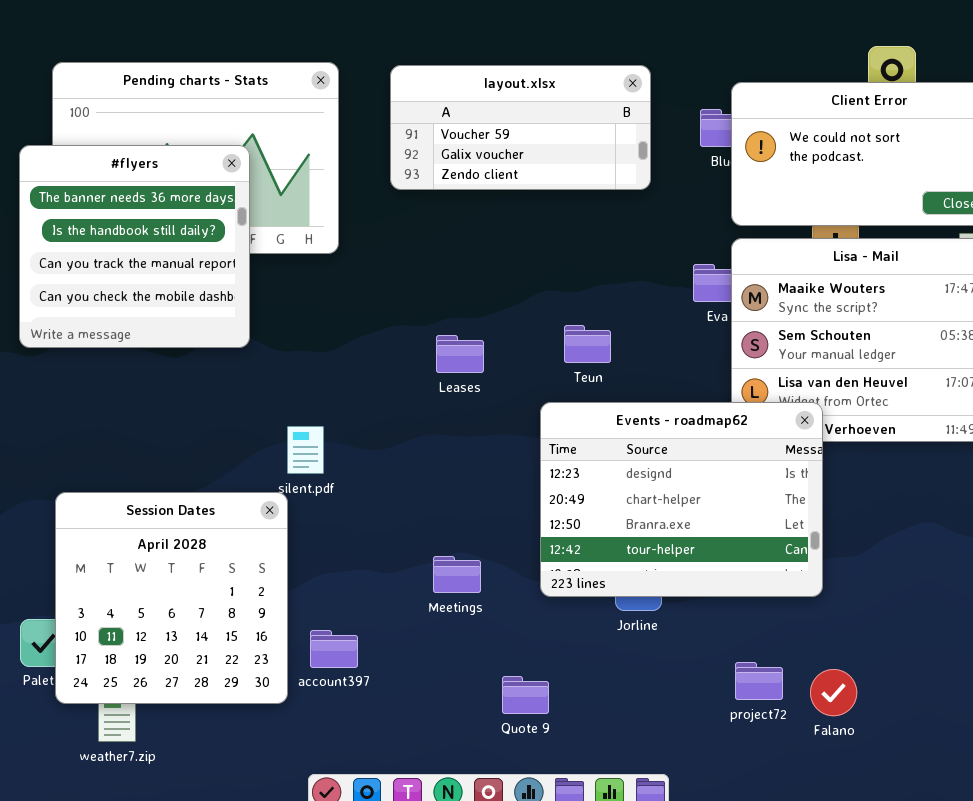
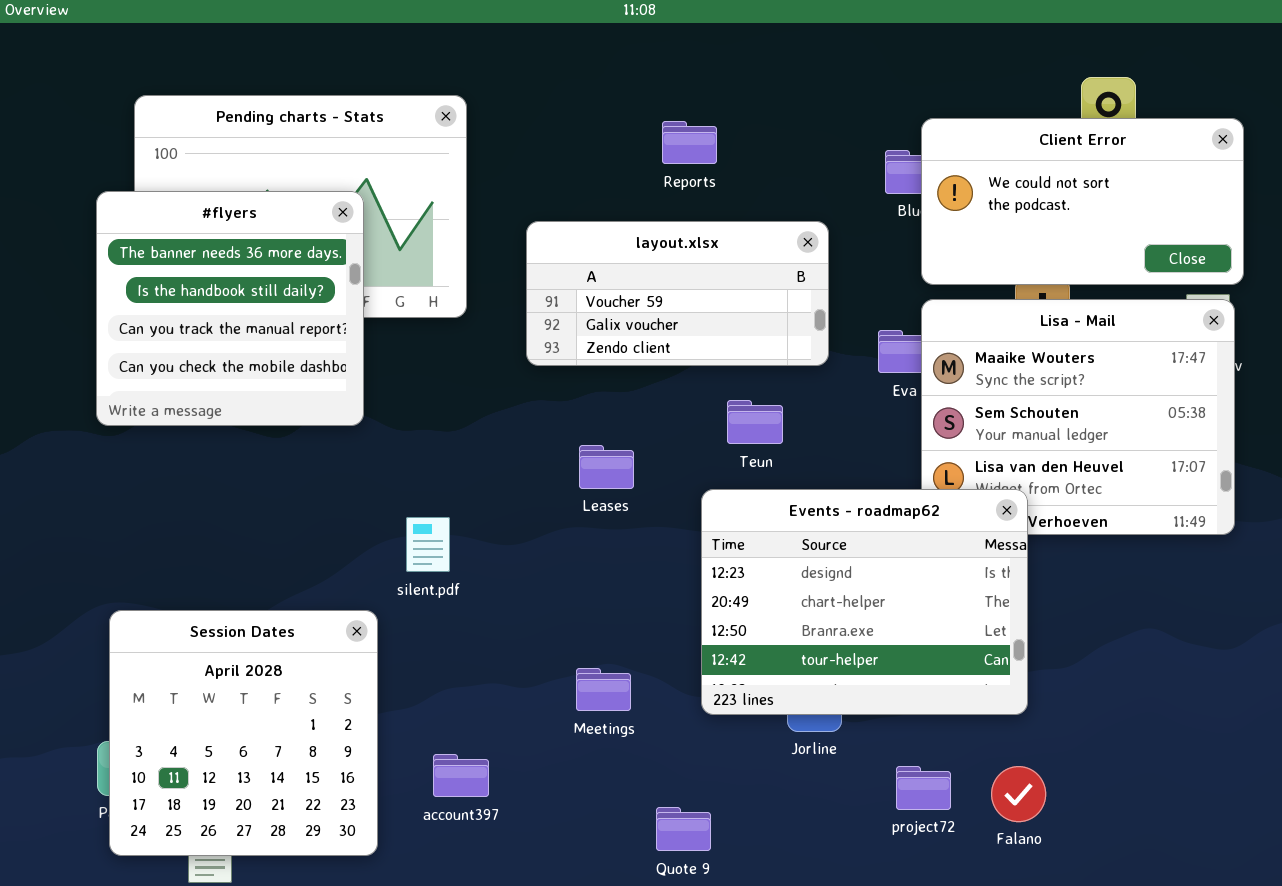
layout.xlsx: [390,65,651,190] -> [526,221,829,366], moved
Leases: [436,335,484,373] -> [579,445,634,489], moved
Session Dates: [55,492,288,704] -> [109,610,378,856], moved
project72: [735,662,783,700] -> [896,766,951,810], moved
Falano: [810,669,857,716] -> [991,766,1046,822], moved

